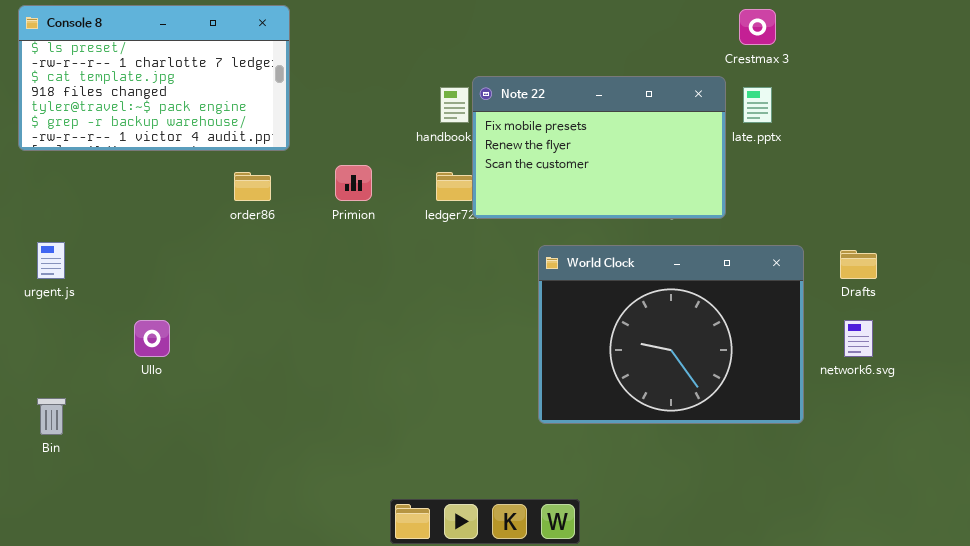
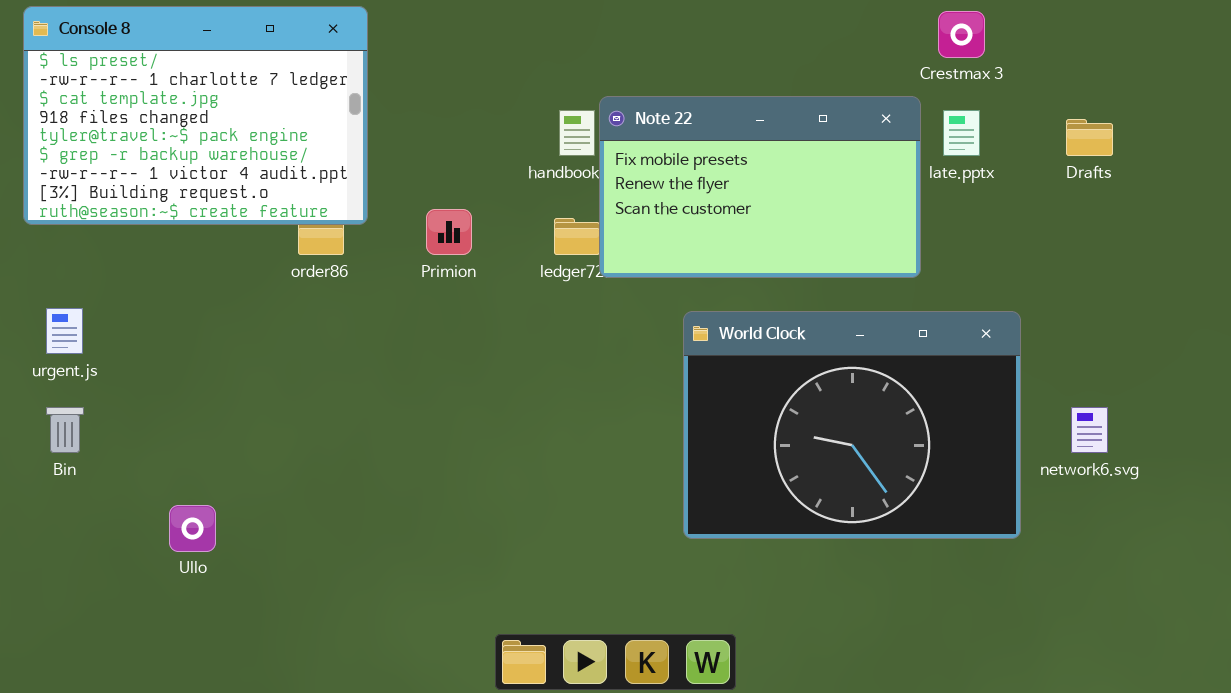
Console 8: [18,5,290,151] -> [23,6,368,225], resized
Drafts: [840,250,877,279] -> [1066,119,1113,156], moved
Ullo: [134,320,170,357] -> [169,505,216,552], moved
Bin: [37,398,66,435] -> [46,407,84,453], moved

